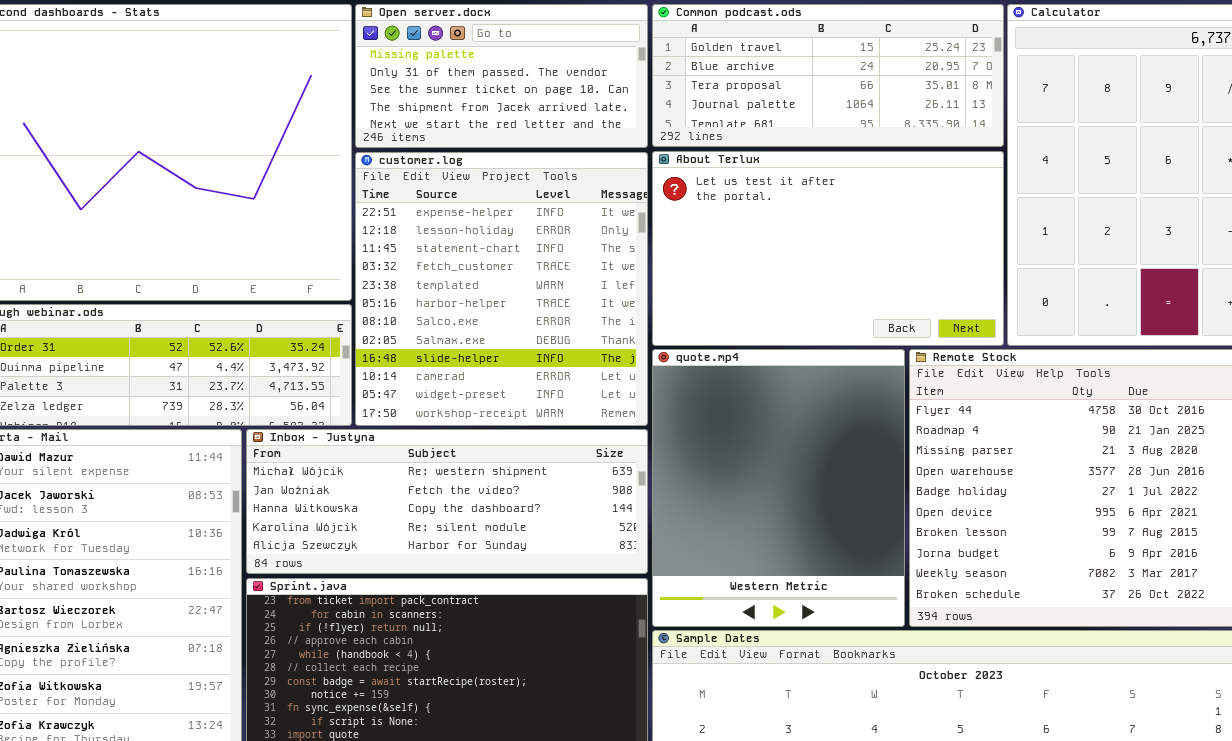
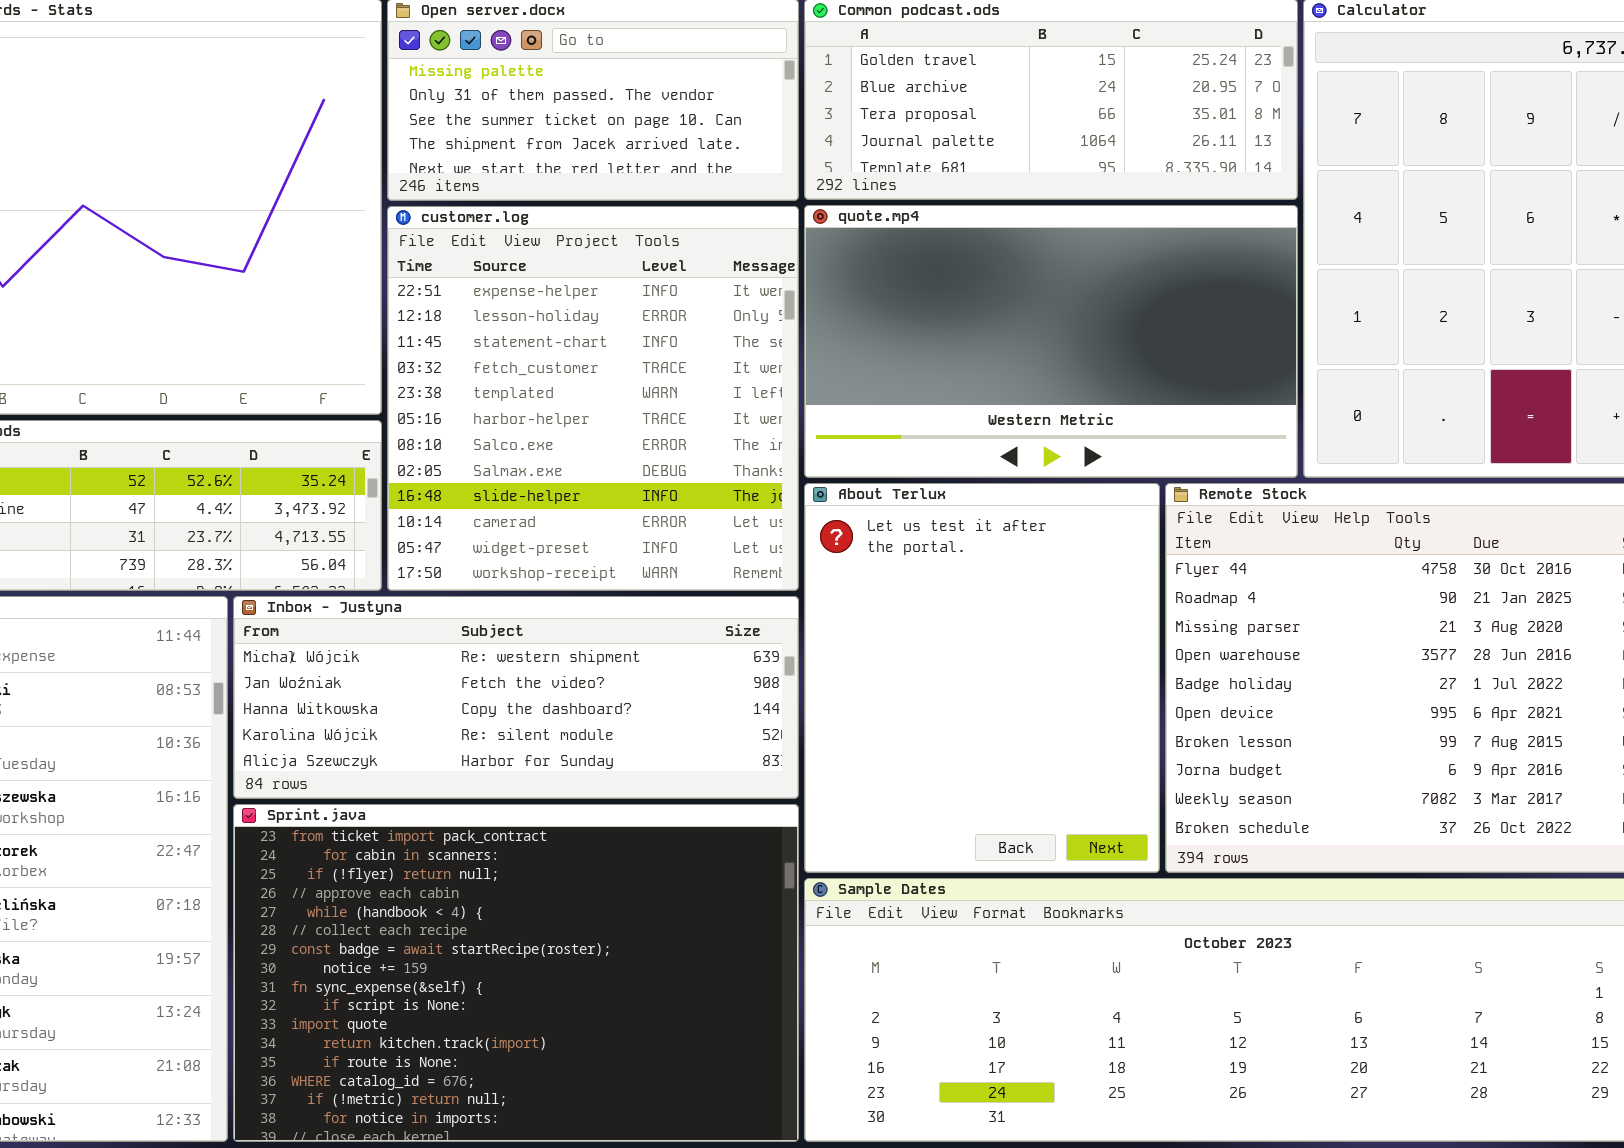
About Terlux: [652,151,1004,346] -> [804,483,1160,873], moved, resized
quote.mp4: [652,349,905,627] -> [804,205,1298,478], moved, resized

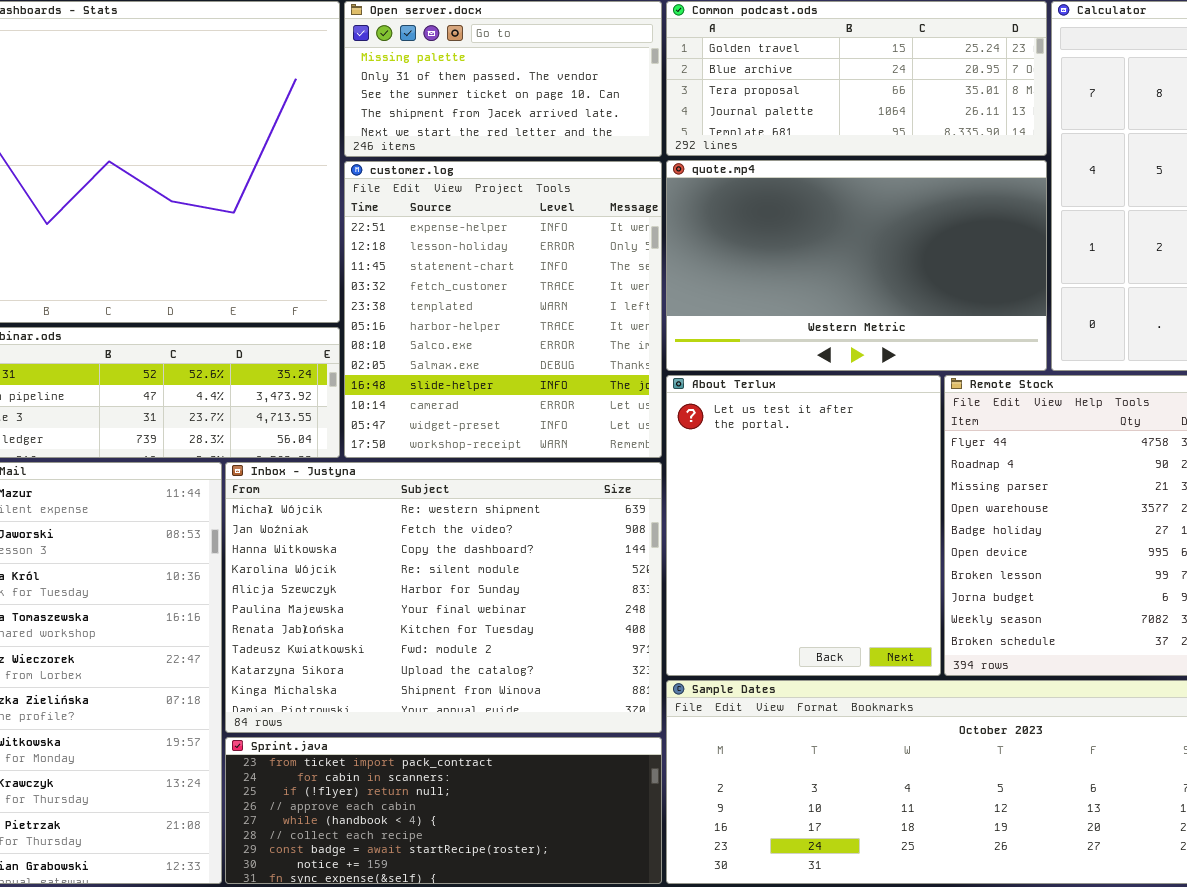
Inbox - Justyna: [233,596,799,799] -> [225,462,662,733], resized
Sprint.java: [233,804,799,1142] -> [225,737,662,884], resized

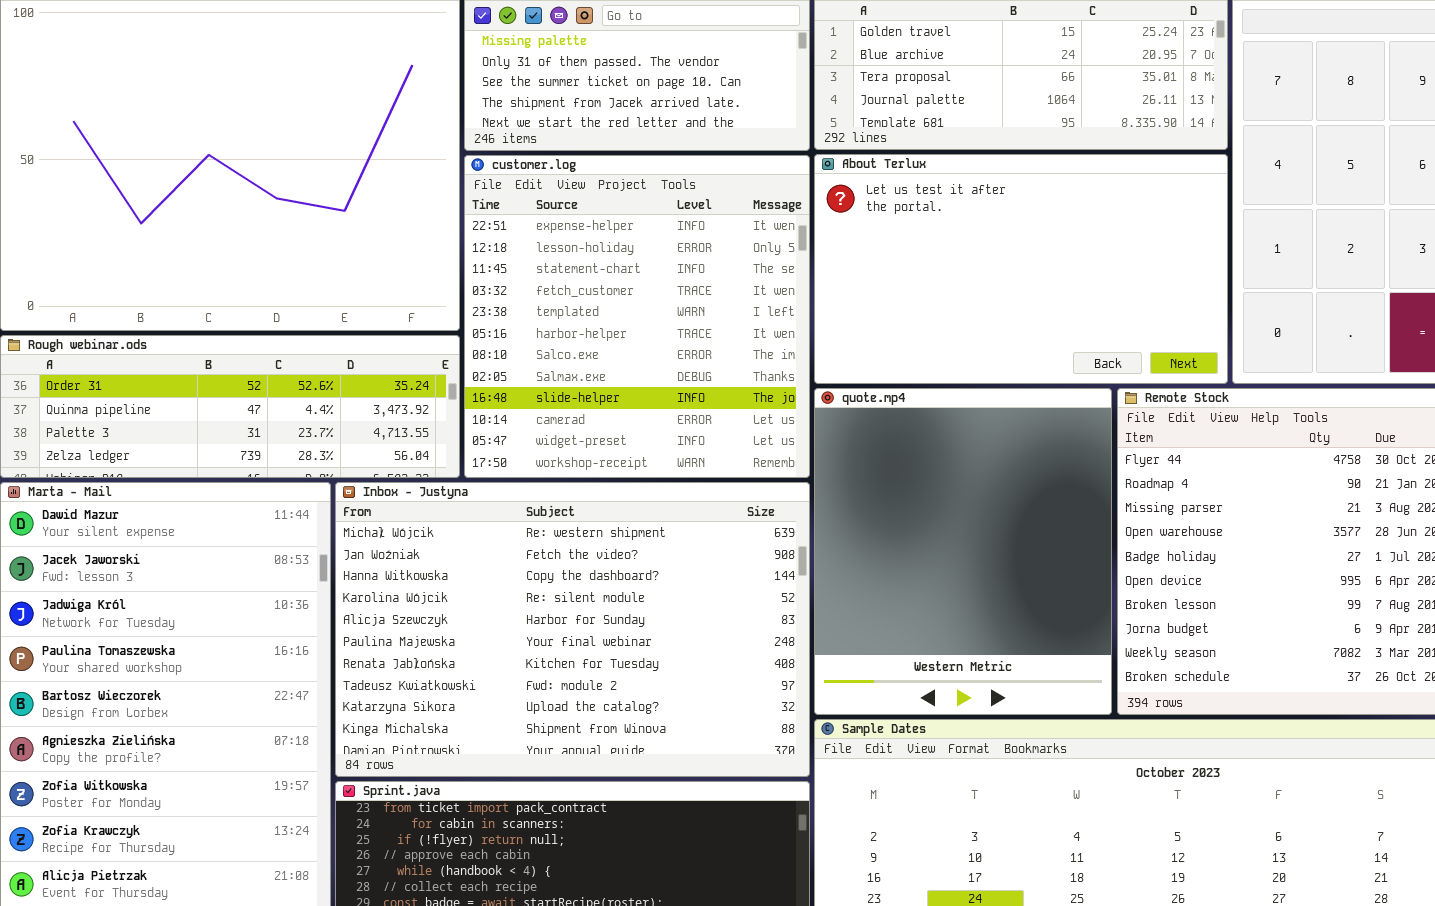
quote.mp4: [666,160,1047,371] -> [814,388,1112,715], moved, resized
About Terlux: [666,375,941,676] -> [814,154,1228,384], moved, resized

